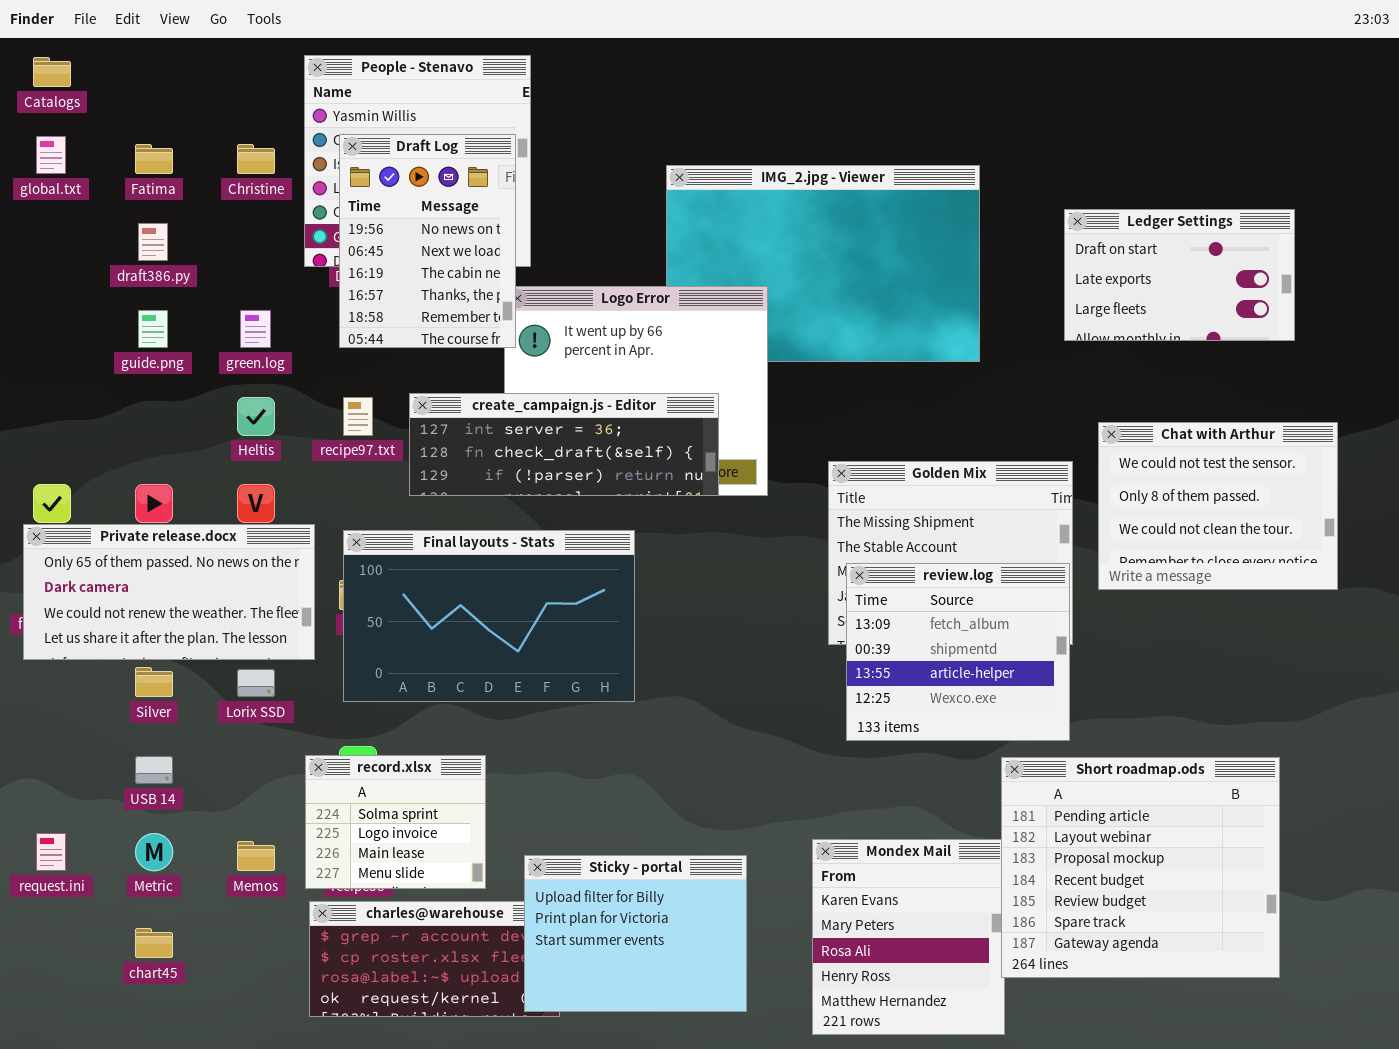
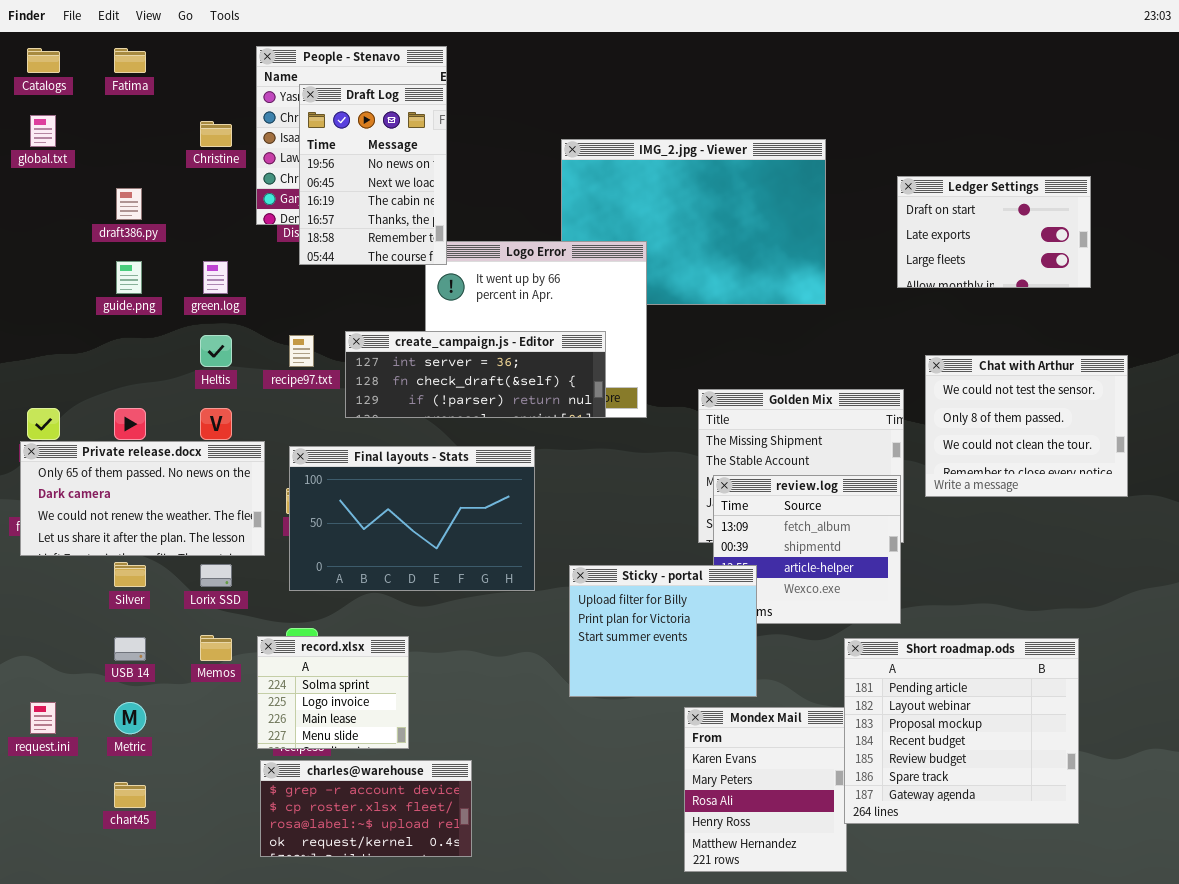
Draft Log: [339,134,516,348] -> [299,84,447,265], moved
Fatima: [135,144,173,174] -> [114,48,146,73], moved
Memos: [237,841,275,871] -> [200,635,232,661], moved
Sticky - portal: [524,855,747,1012] -> [569,565,757,697], moved

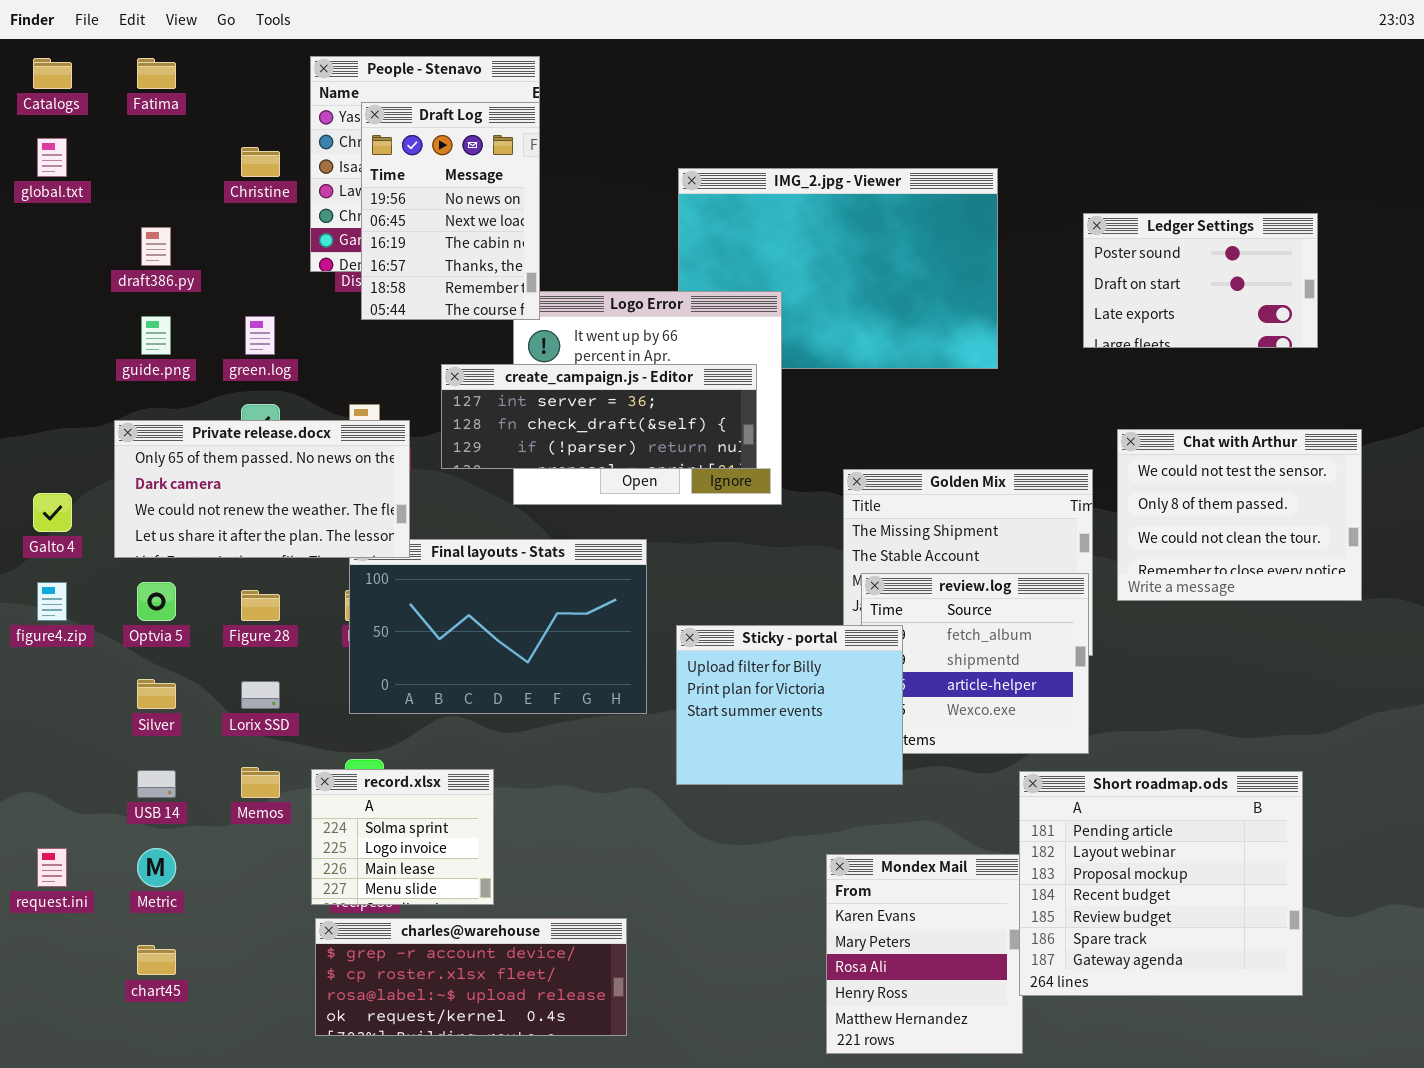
Ledger Settings: [897,176,1091,288] -> [1083,213,1318,348], scrolled up 1 row
create_campaign.js - Editor: [345,331,606,418] -> [441,364,757,469], moved
Private release.docx: [20,441,265,556] -> [114,420,410,558], moved
Sticky - portal: [569,565,757,697] -> [676,625,903,785], moved
charles@warehouse: [260,760,472,857] -> [315,918,627,1036], resized

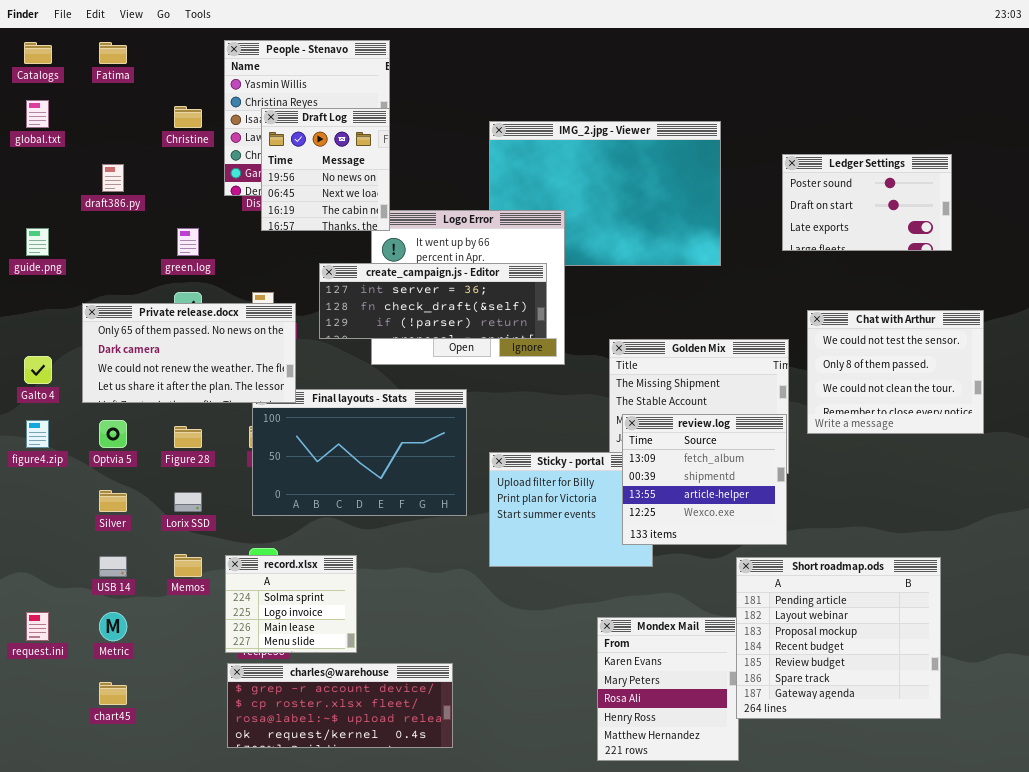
Draft Log: [361,102,540,320] -> [261,108,390,231], resized
guide.png: [141,316,171,355] -> [26,228,49,256], moved
review.log: [861,573,1089,754] -> [622,414,787,545], raised

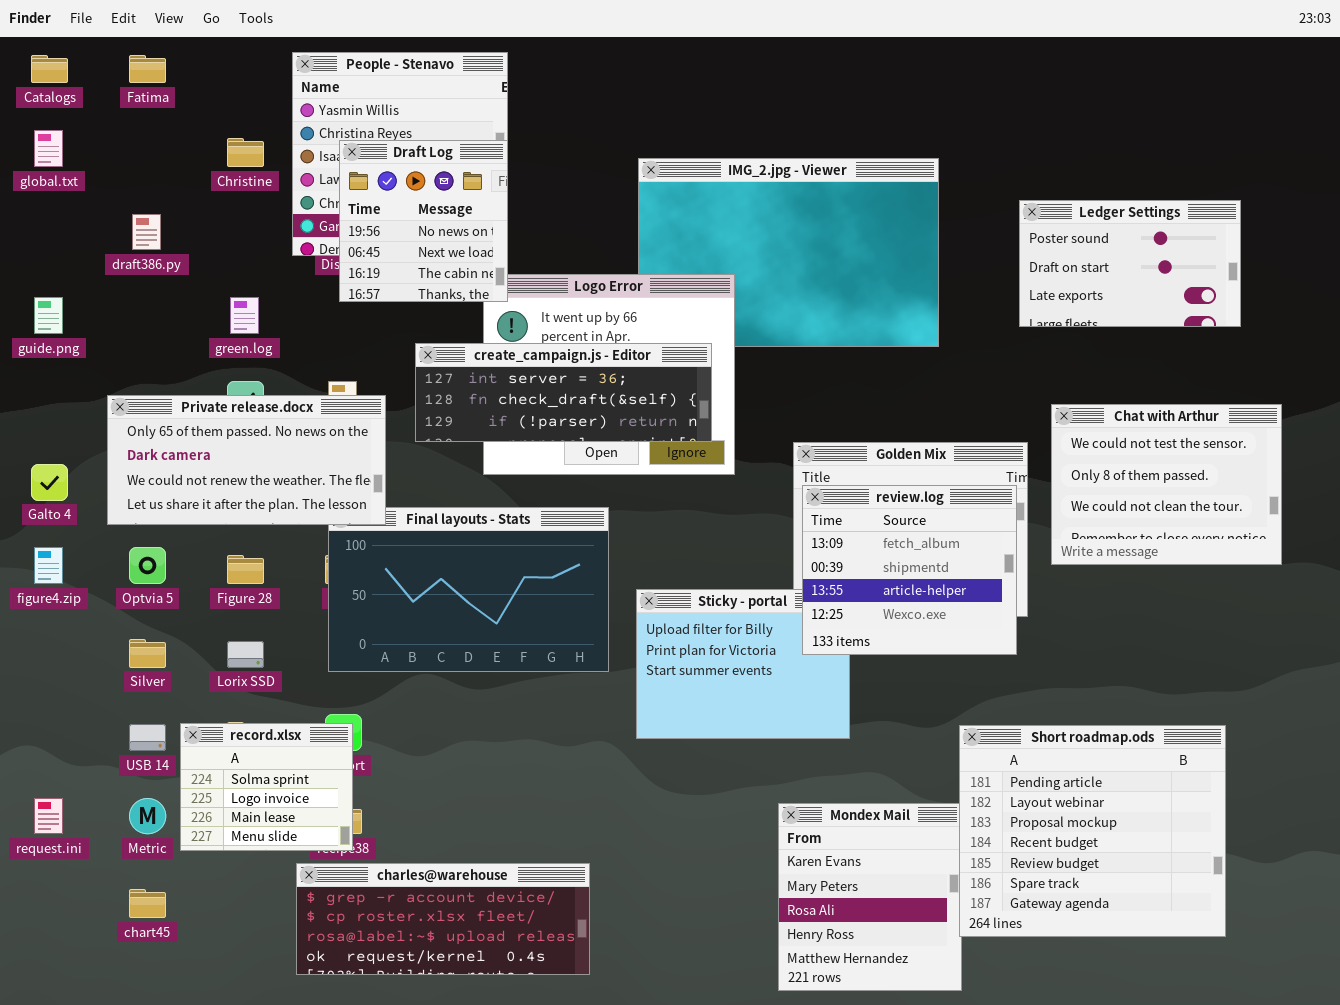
review.log: [622,414,787,545] -> [802,485,1017,655], moved
record.xlsx: [225,555,357,653] -> [180,723,353,851], moved

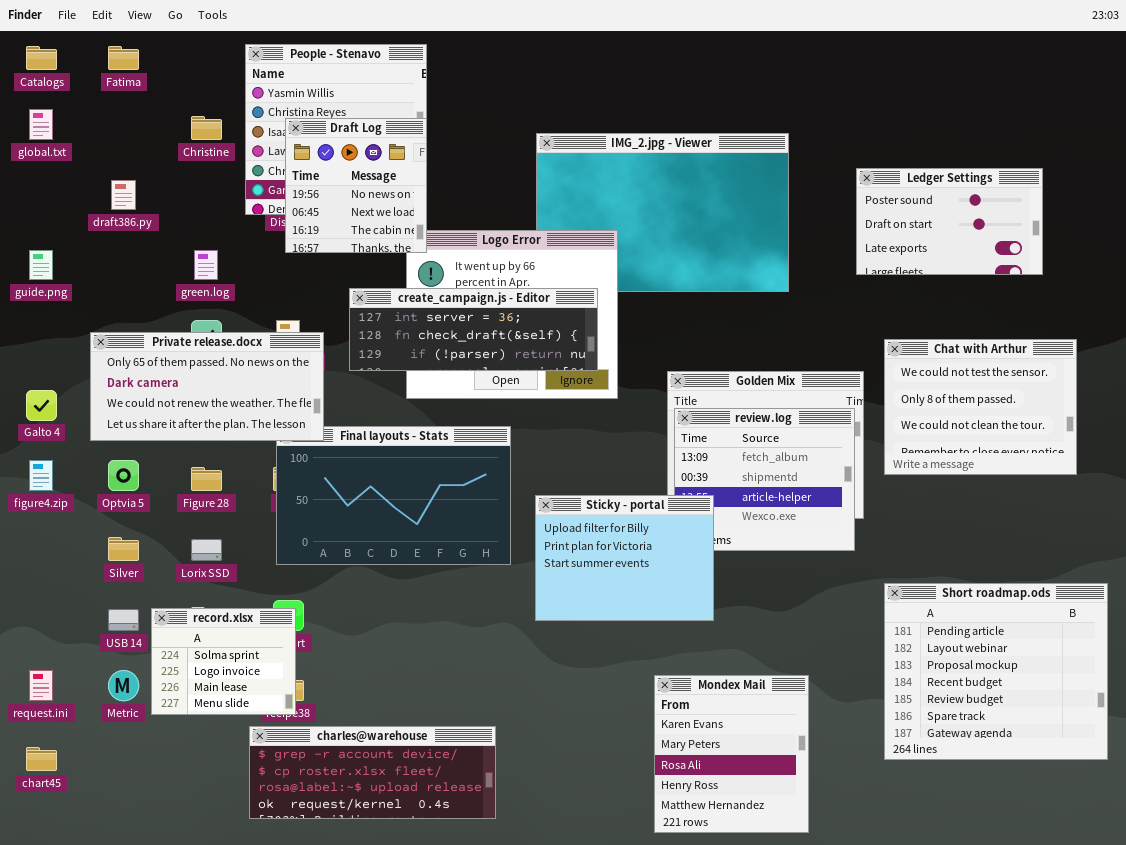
Sticky - portal: [636,589,850,739] -> [535,495,714,621], raised
Short roadmap.ods: [959,725,1226,937] -> [884,583,1108,760], moved
chart45: [129,889,166,918] -> [26,747,57,771], moved

